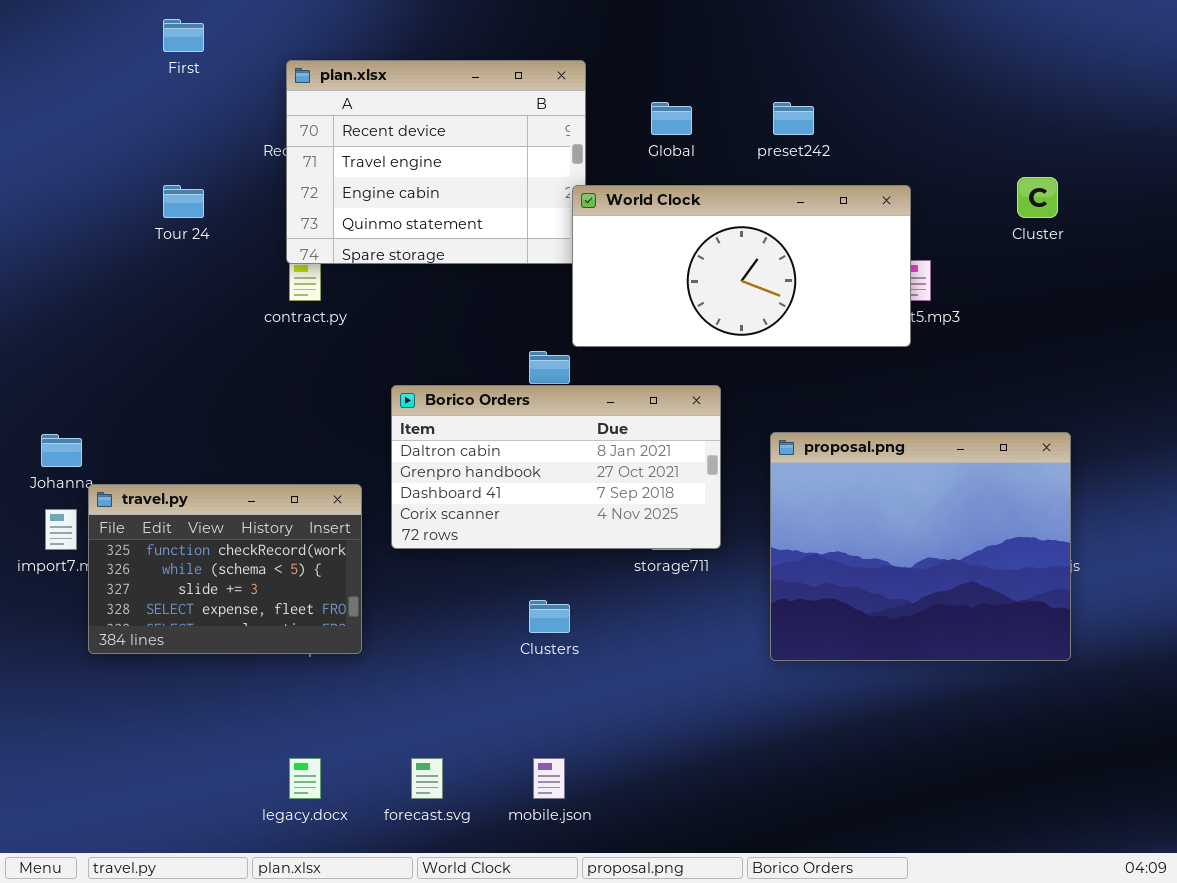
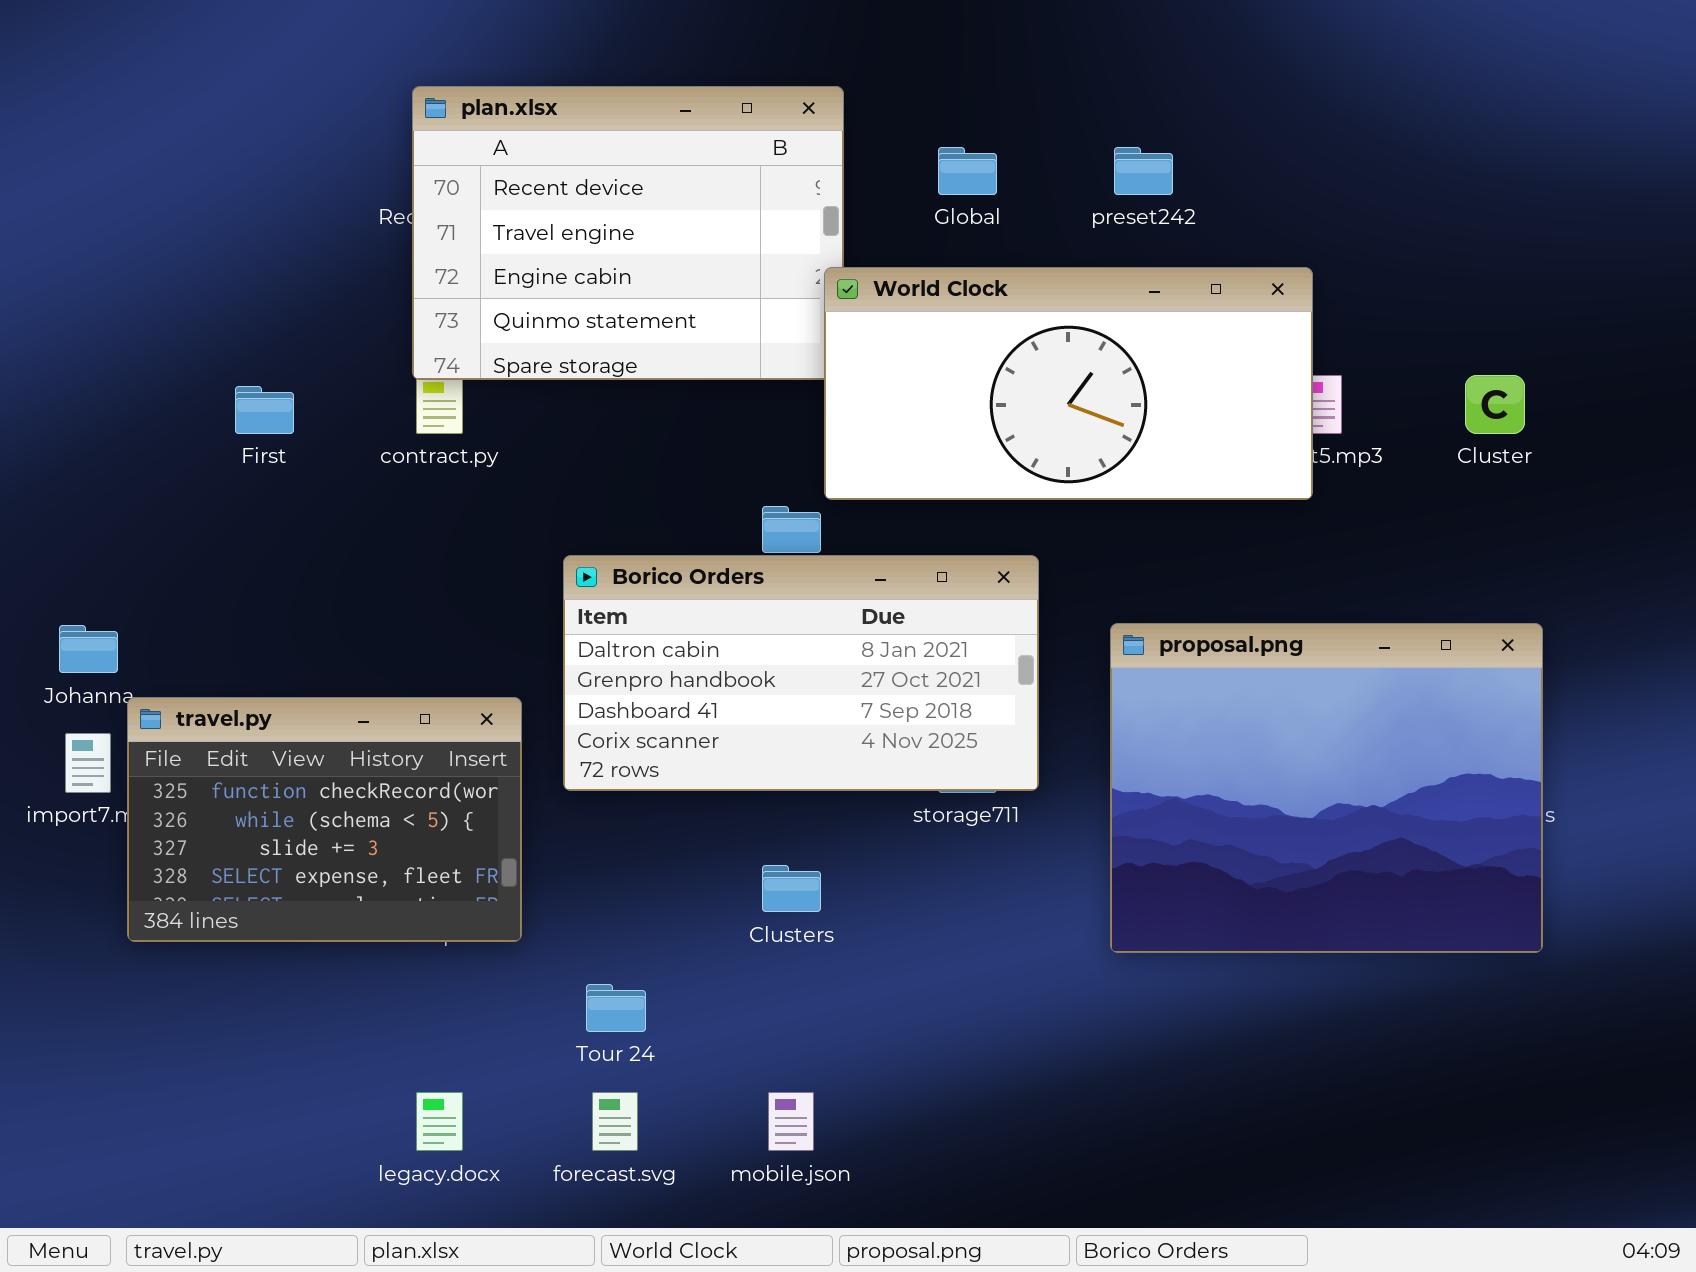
First: [163,19,204,52] -> [235,386,294,434], moved
Cluster: [1017,177,1058,218] -> [1465,375,1525,434], moved
Tour 24: [163,185,204,218] -> [586,984,646,1032], moved

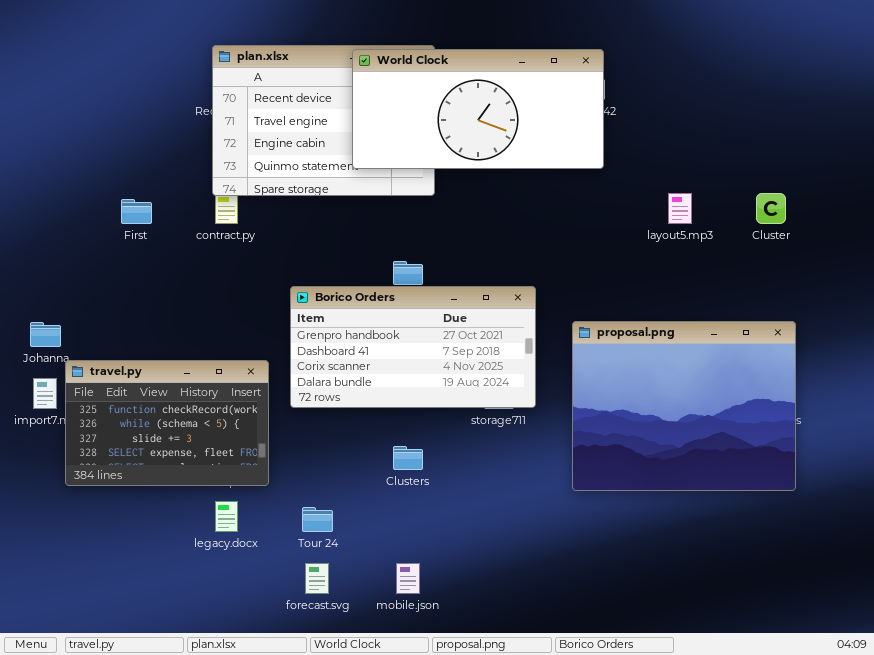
World Clock: [824,267,1313,500] -> [352,49,604,169], moved
Borico Orders: [563,555,1039,791] -> [290,286,536,408], scrolled down 1 row
legacy.docx: [416,1092,463,1151] -> [215,501,238,532], moved

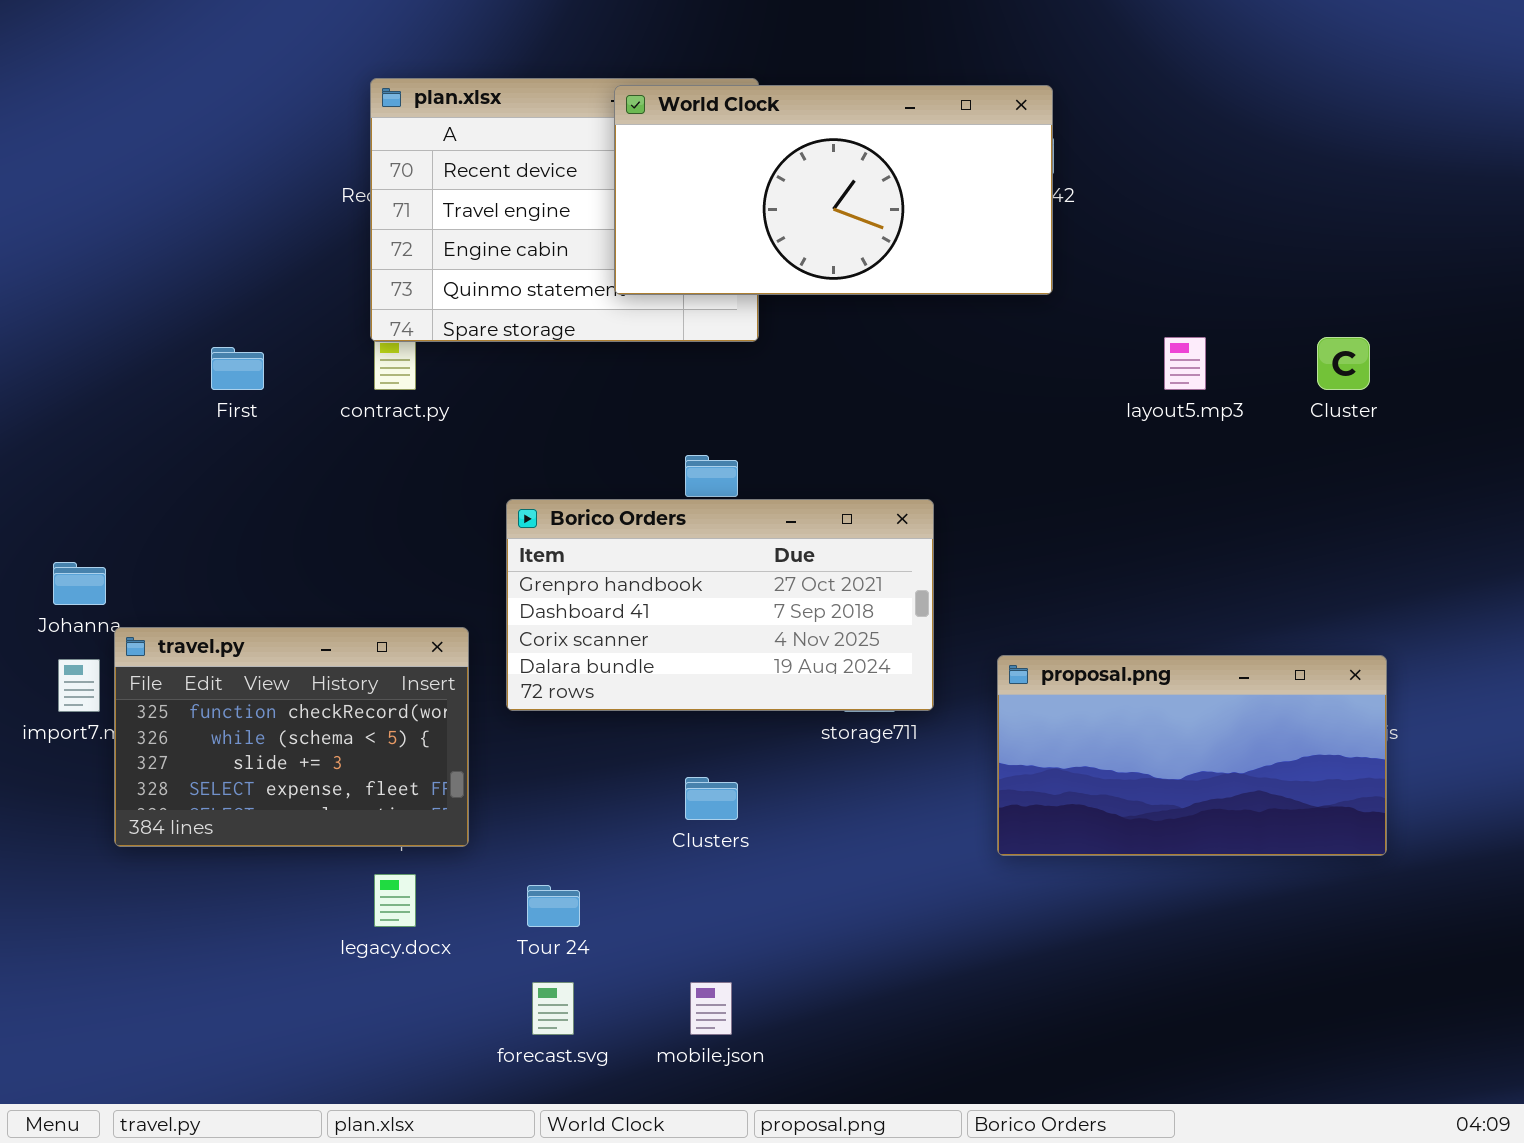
proposal.png: [572,321,796,491] -> [997,655,1387,856], resized

